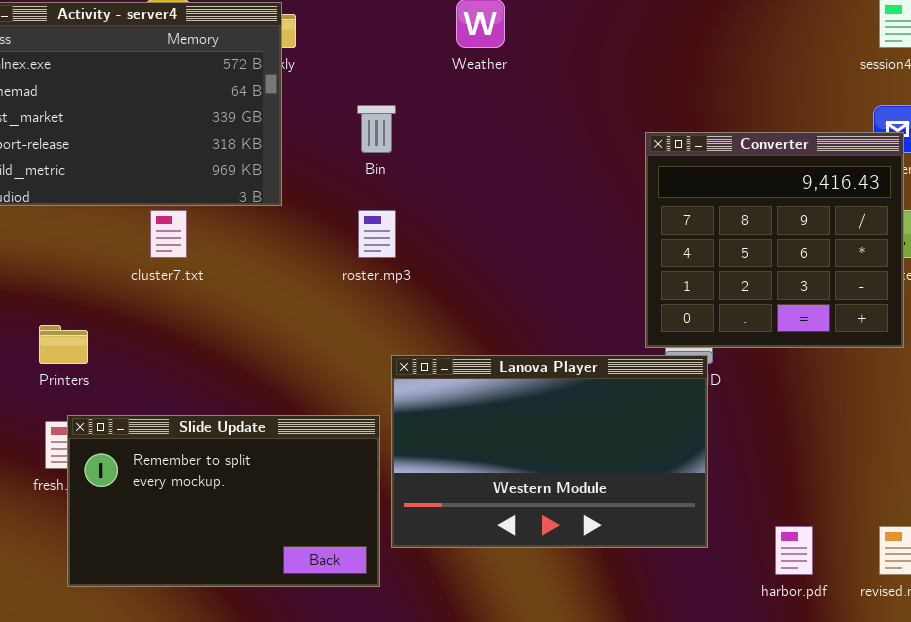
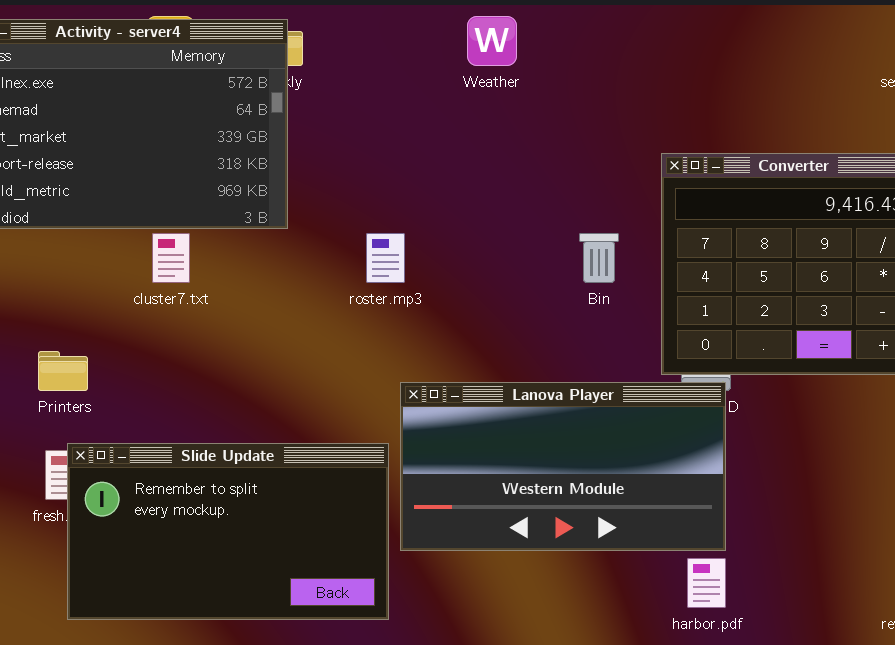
Bin: [357,105,396,153] -> [579,233,619,283], moved
Lanova Player: [391,355,708,548] -> [400,382,726,551], resized
harbor.pdf: [775,526,813,575] -> [687,558,726,608], moved

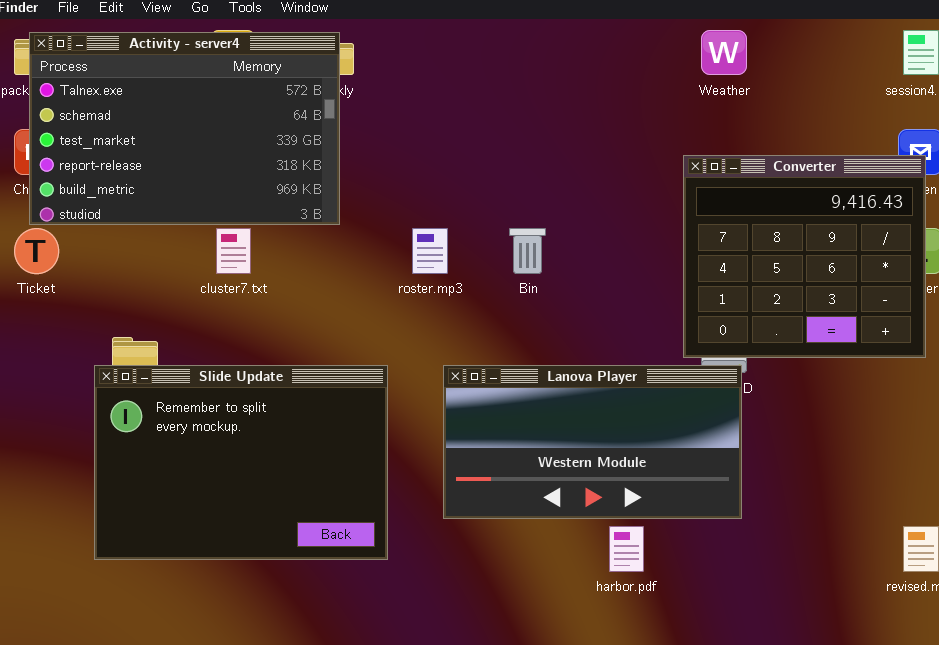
Weather: [467,16,517,66] -> [701,30,747,75], moved
Bin: [579,233,619,283] -> [509,228,546,274], moved
Slide Update: [67,443,389,620] -> [94,365,388,560], moved, resized
harbor.pdf: [687,558,726,608] -> [609,526,644,572], moved

